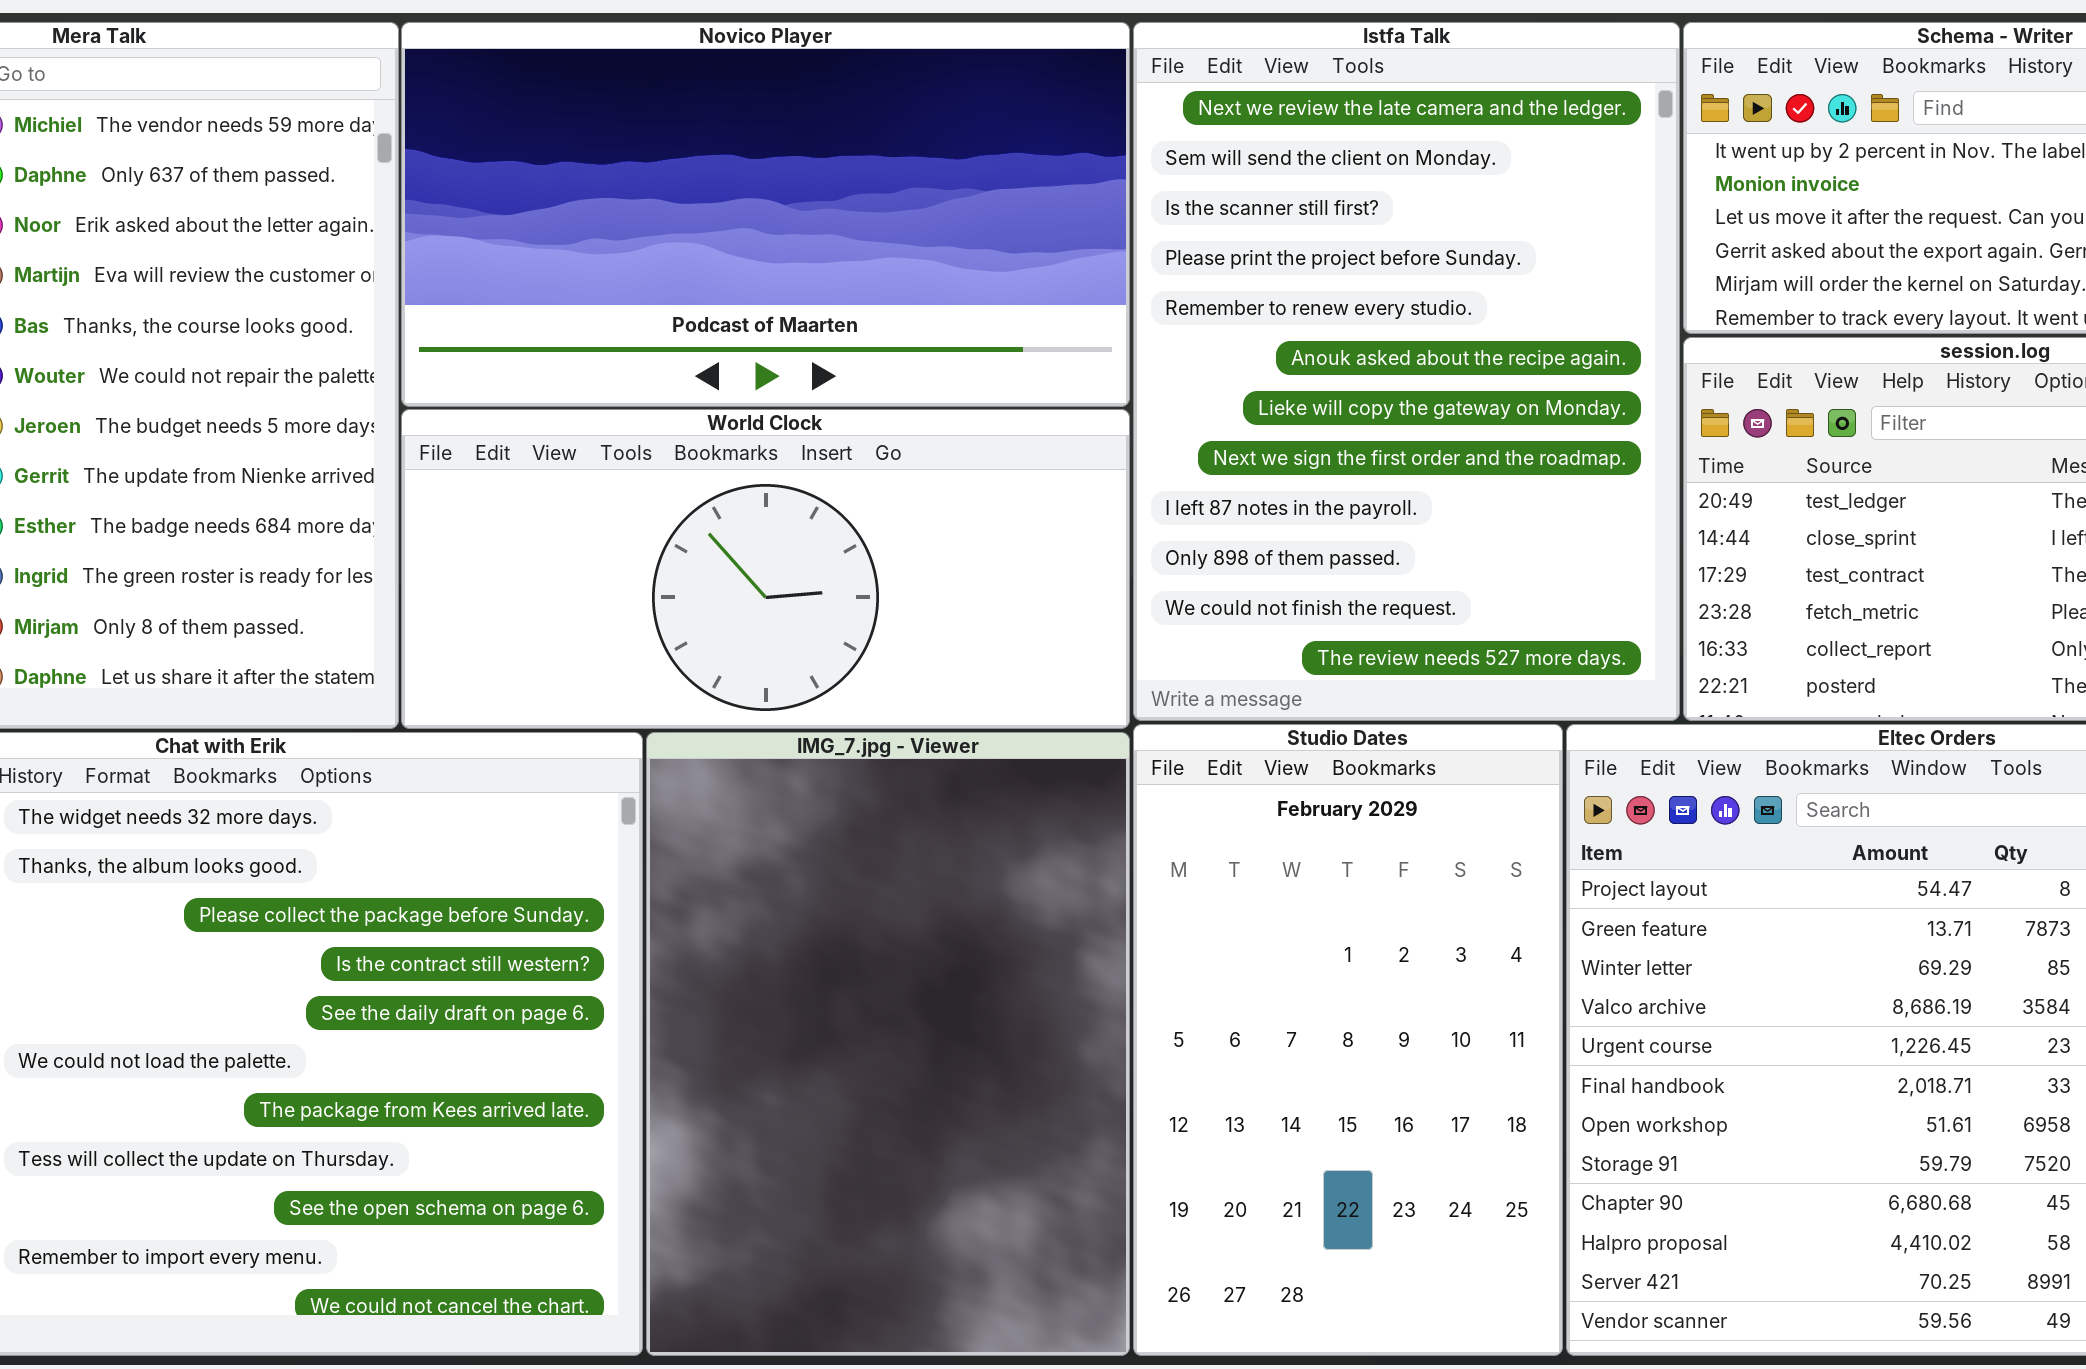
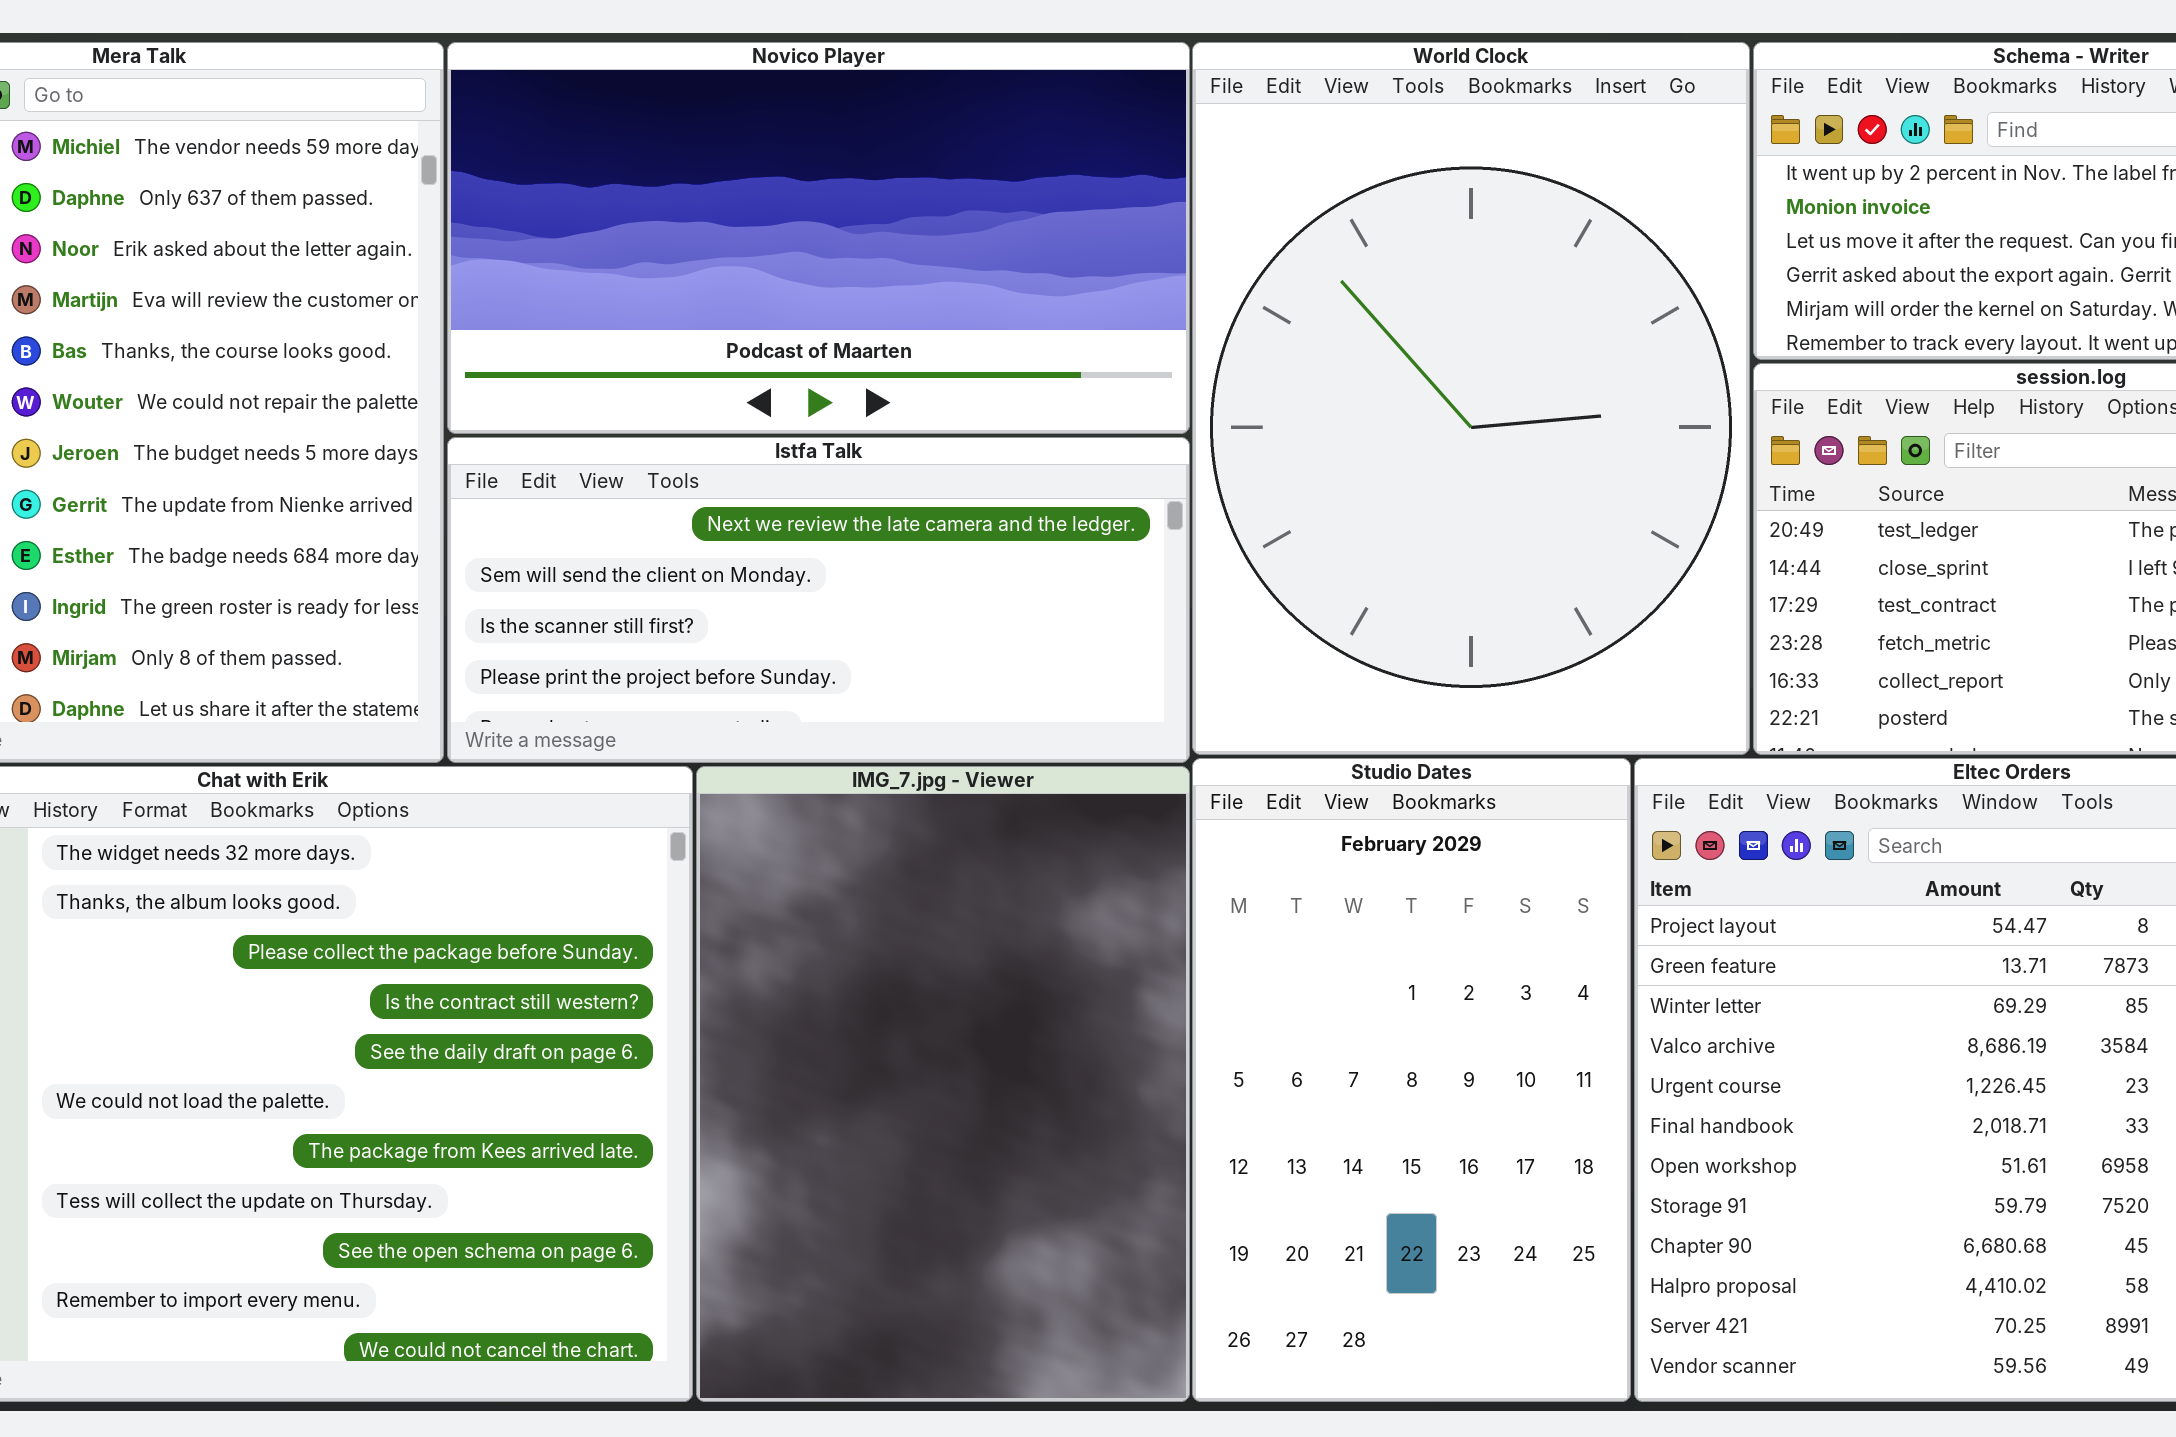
Istfa Talk: [1133,22,1680,721] -> [447,437,1190,763], moved, resized
World Clock: [401,409,1130,729] -> [1192,42,1750,755], moved, resized

